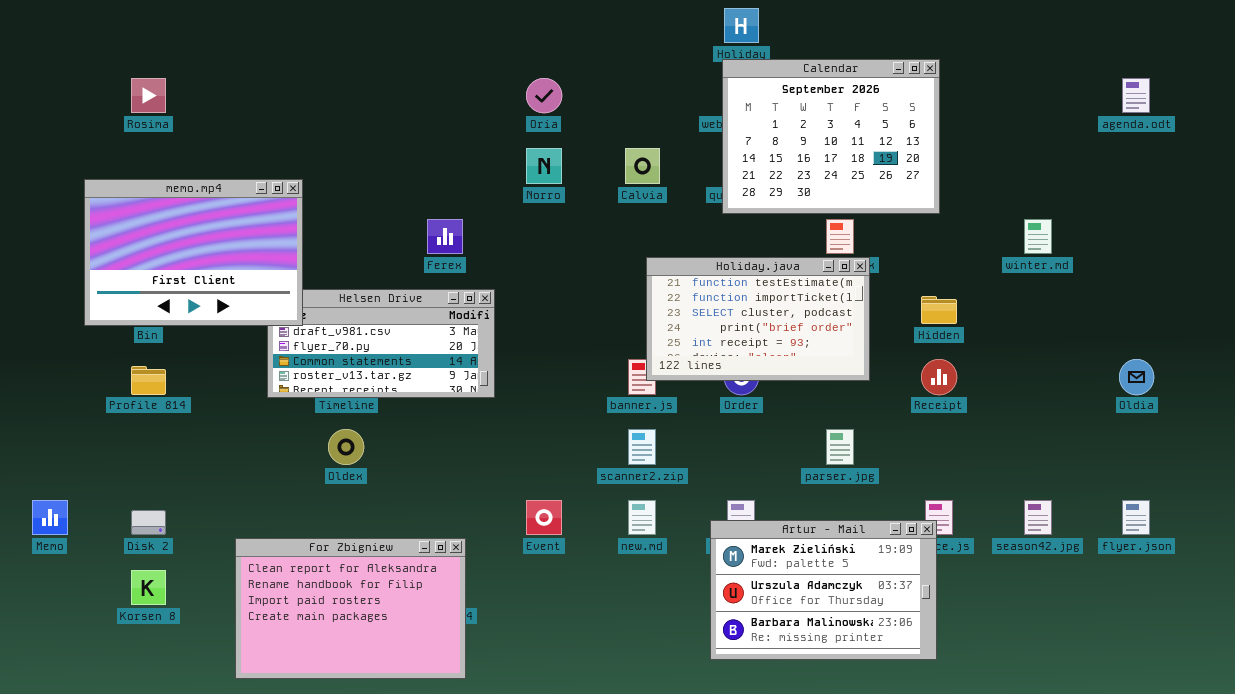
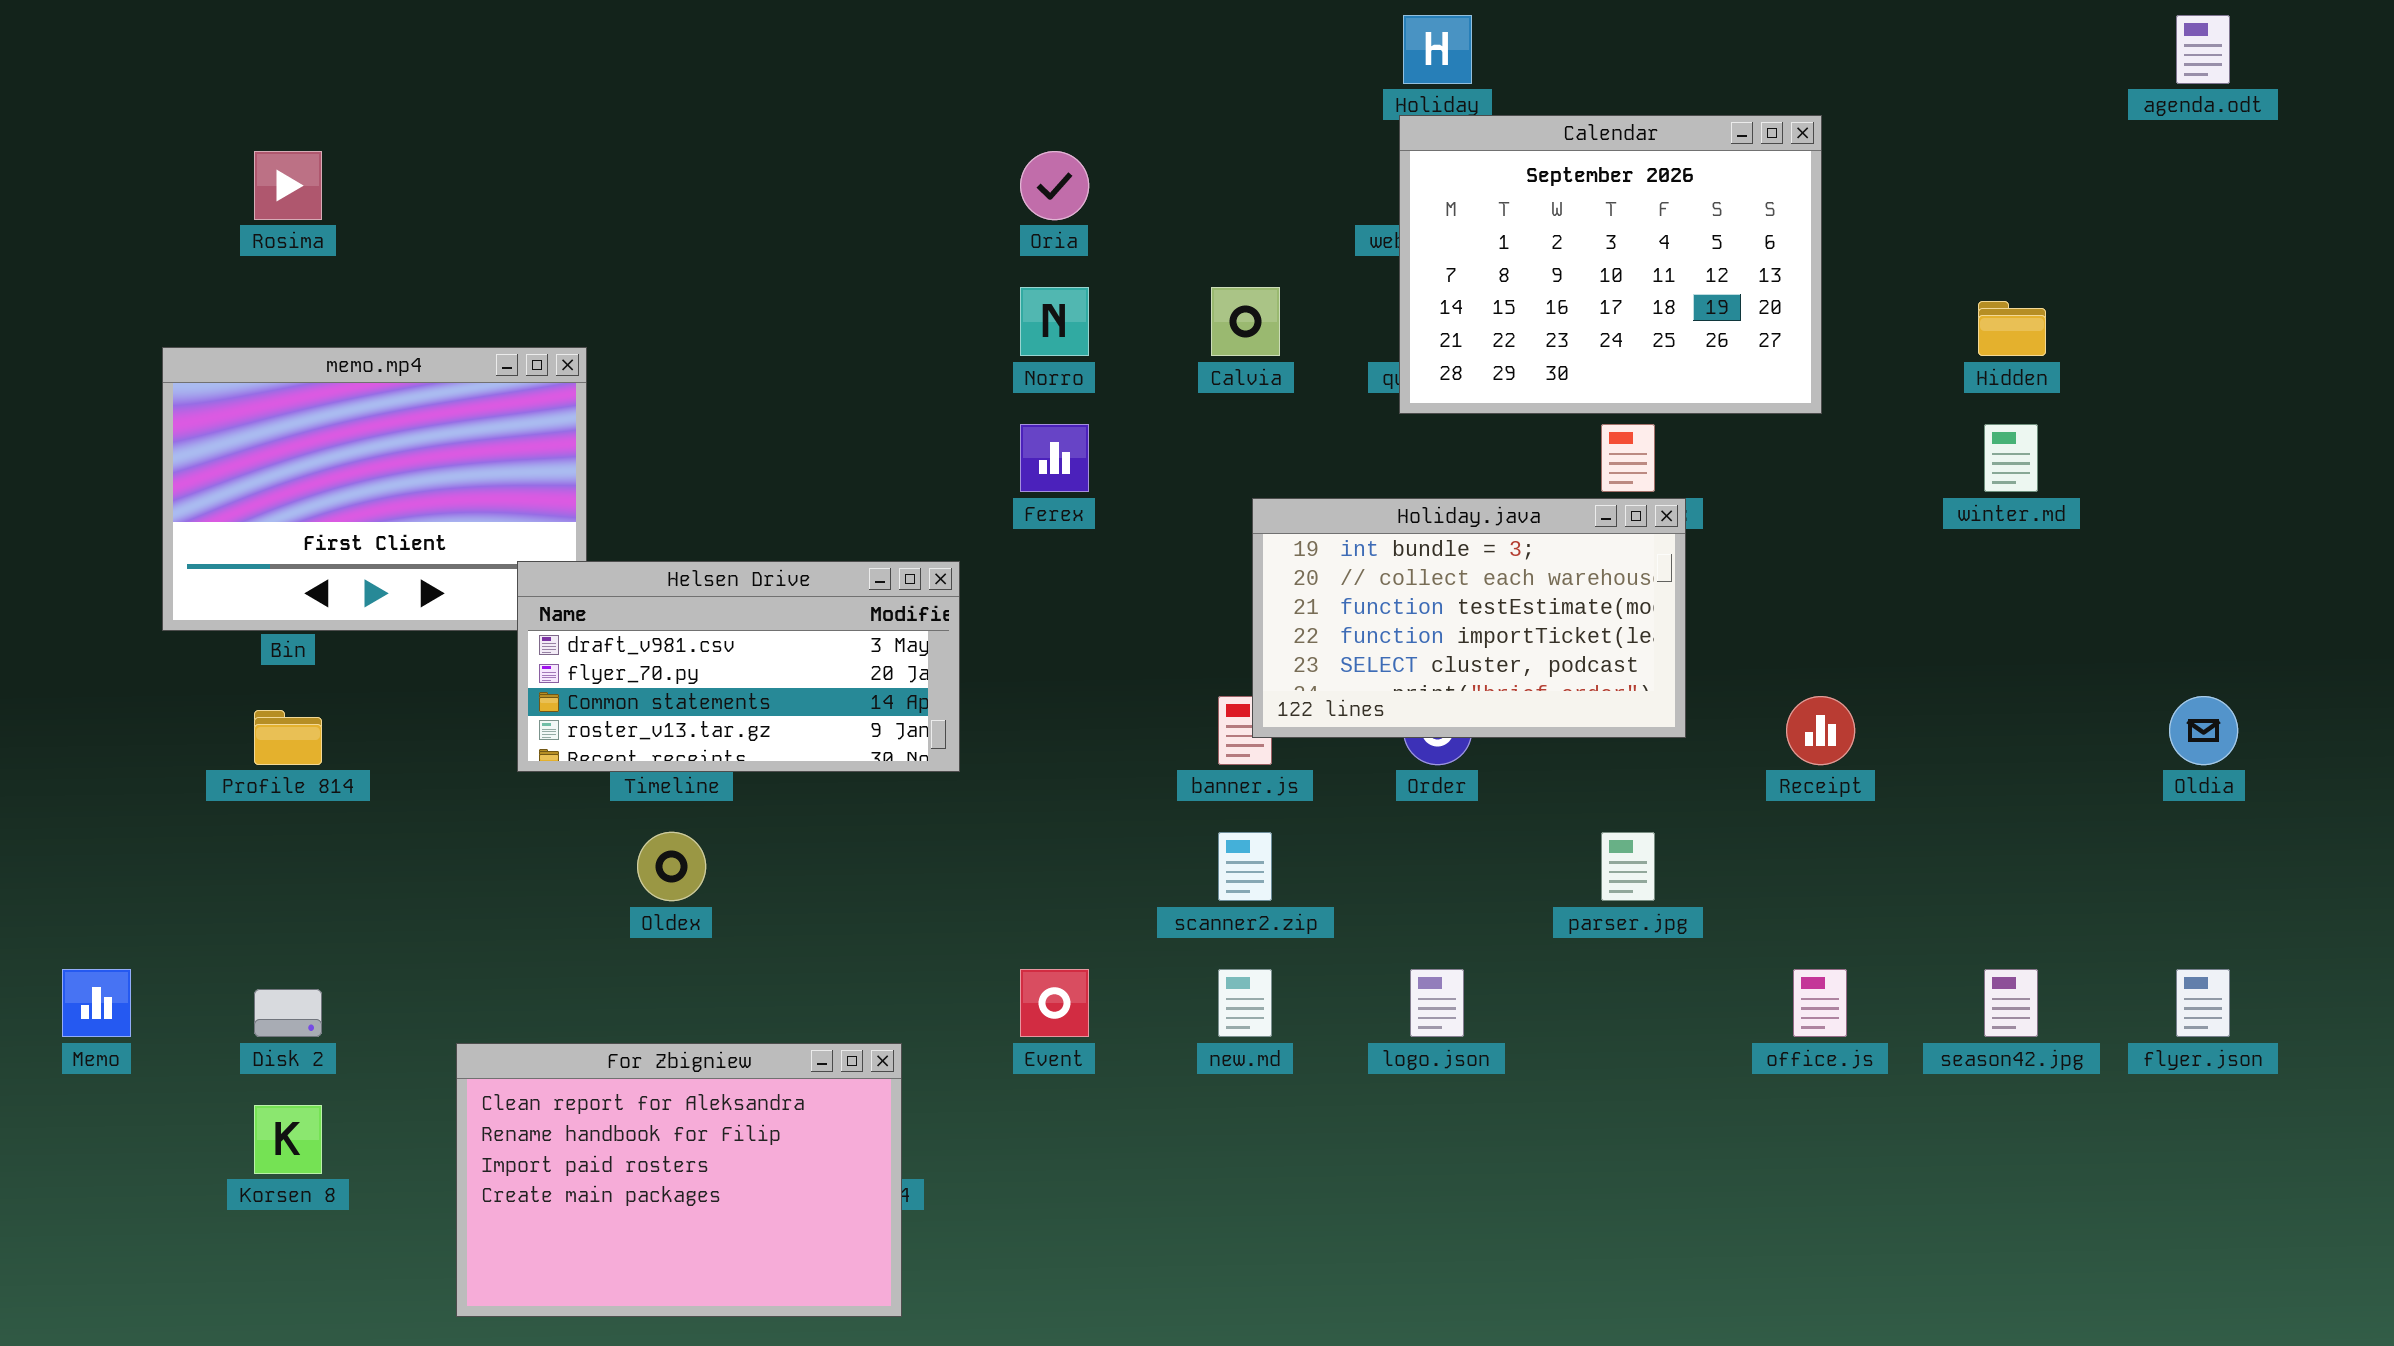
agenda.odt: [1122,78,1150,113] -> [2176,15,2230,84], moved
Ferex: [427,219,463,254] -> [1020,424,1089,492], moved
Holiday.java: [646,257,870,381] -> [1252,498,1686,738], scrolled up 2 rows
Helsen Drive: [267,289,495,398] -> [517,561,960,772], raised
Hidden: [921,296,957,324] -> [1978,301,2046,356], moved
Artur - Mail: [710,520,937,660] -> none, closed

